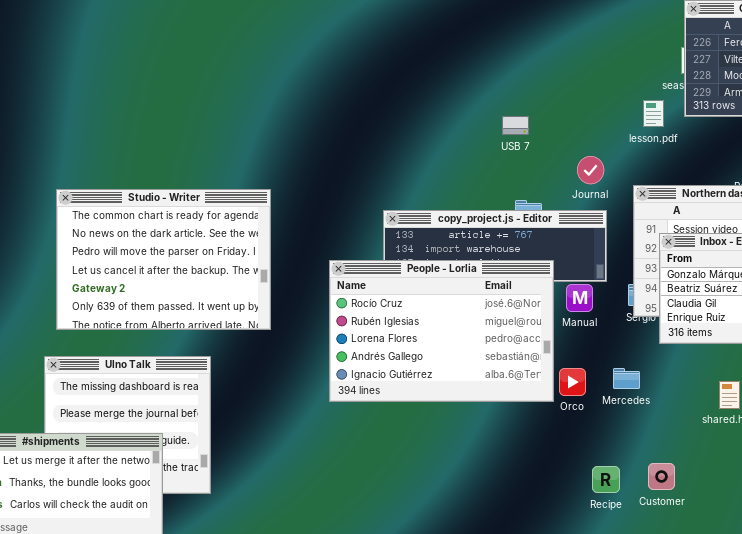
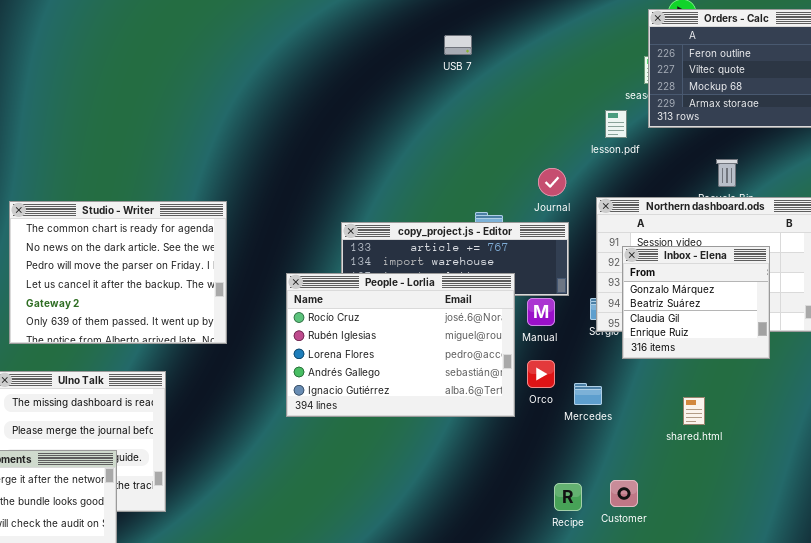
USB 7: [502,116,529,135] -> [444,35,472,55], moved
Orco: [559,368,586,396] -> [527,360,555,388], moved

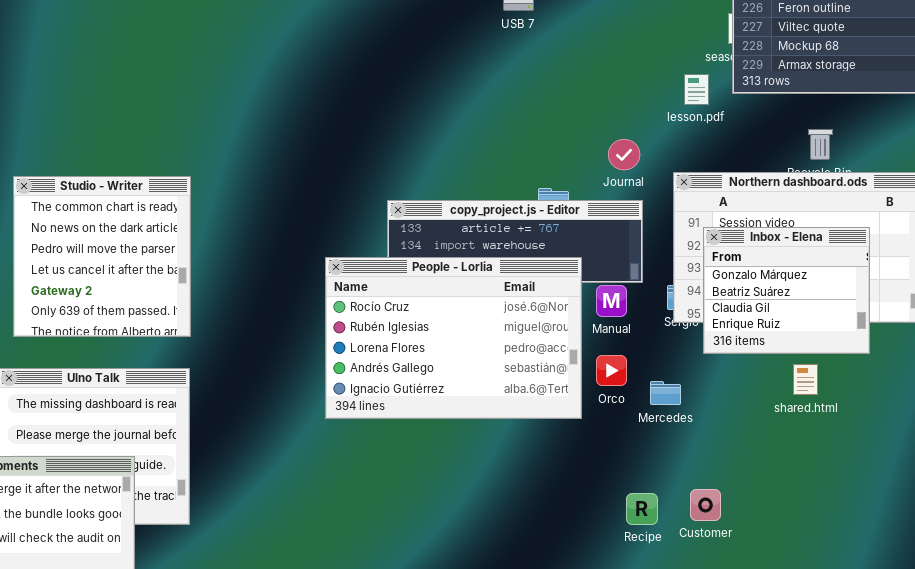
Studio - Writer: [9,201,227,344] -> [13,176,191,337], resized
shared.html: [683,397,705,425] -> [793,364,818,395], moved

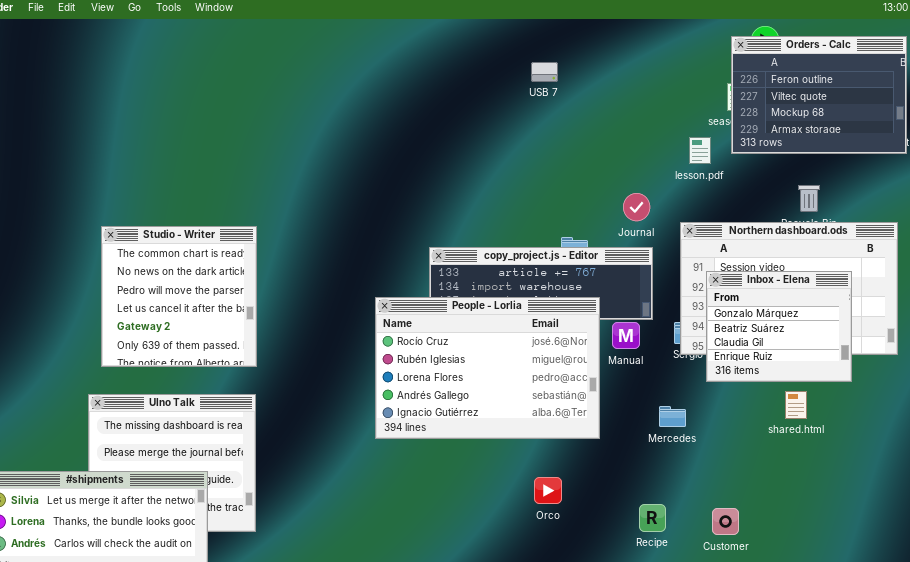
Orco: [596,355,627,386] -> [534,477,562,504], moved
Customer: [690,489,721,521] -> [712,508,739,535], moved

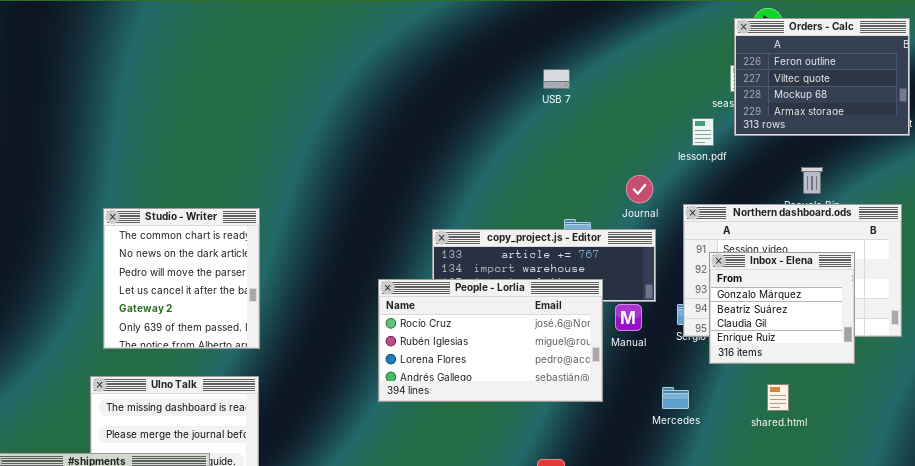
USB 7: [531,62,558,82] -> [543,69,570,89], moved
People - Lorlia: [375,297,600,439] -> [378,279,603,402], resized
shared.html: [785,391,807,419] -> [767,384,789,411], moved

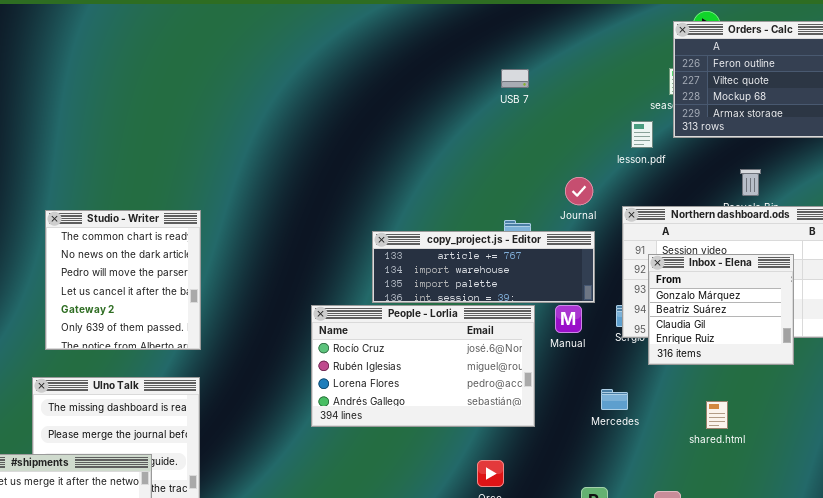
USB 7: [543,69,570,89] -> [501,69,529,88], moved
People - Lorlia: [378,279,603,402] -> [311,305,535,427], moved
shared.html: [767,384,789,411] -> [706,401,728,429], moved

